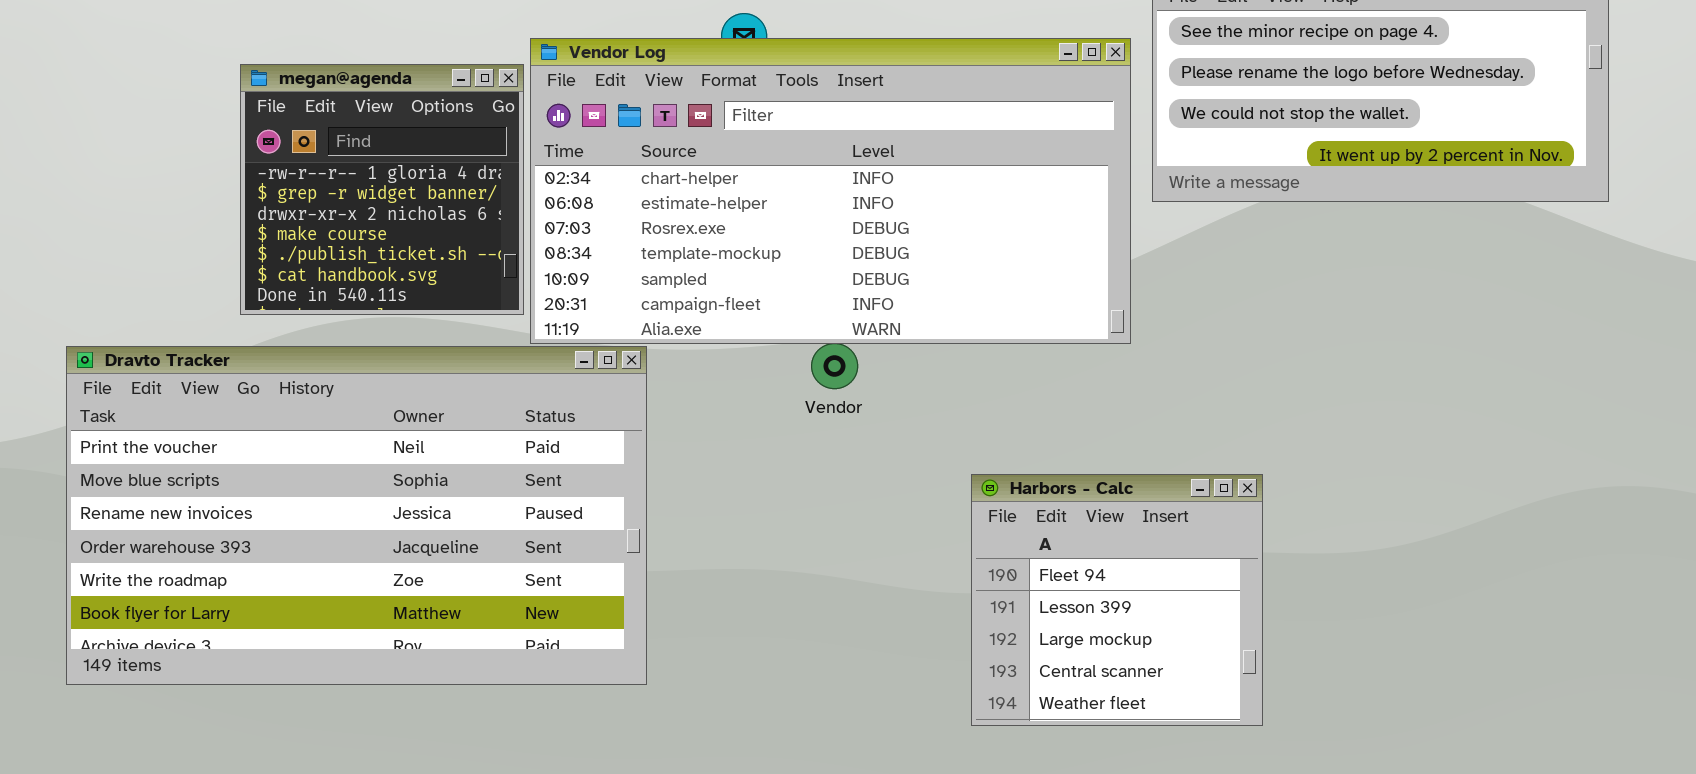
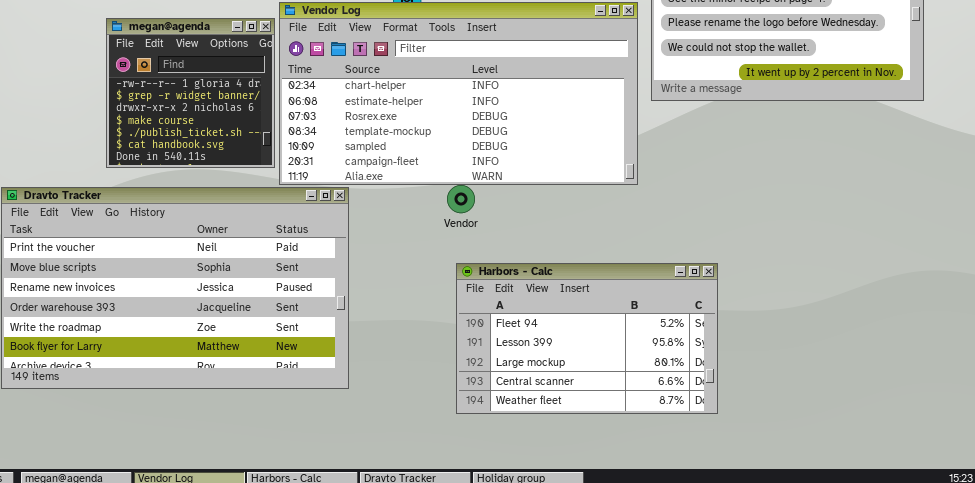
Harbors - Calc: [971,474,1263,726] -> [456,263,718,414], resized

